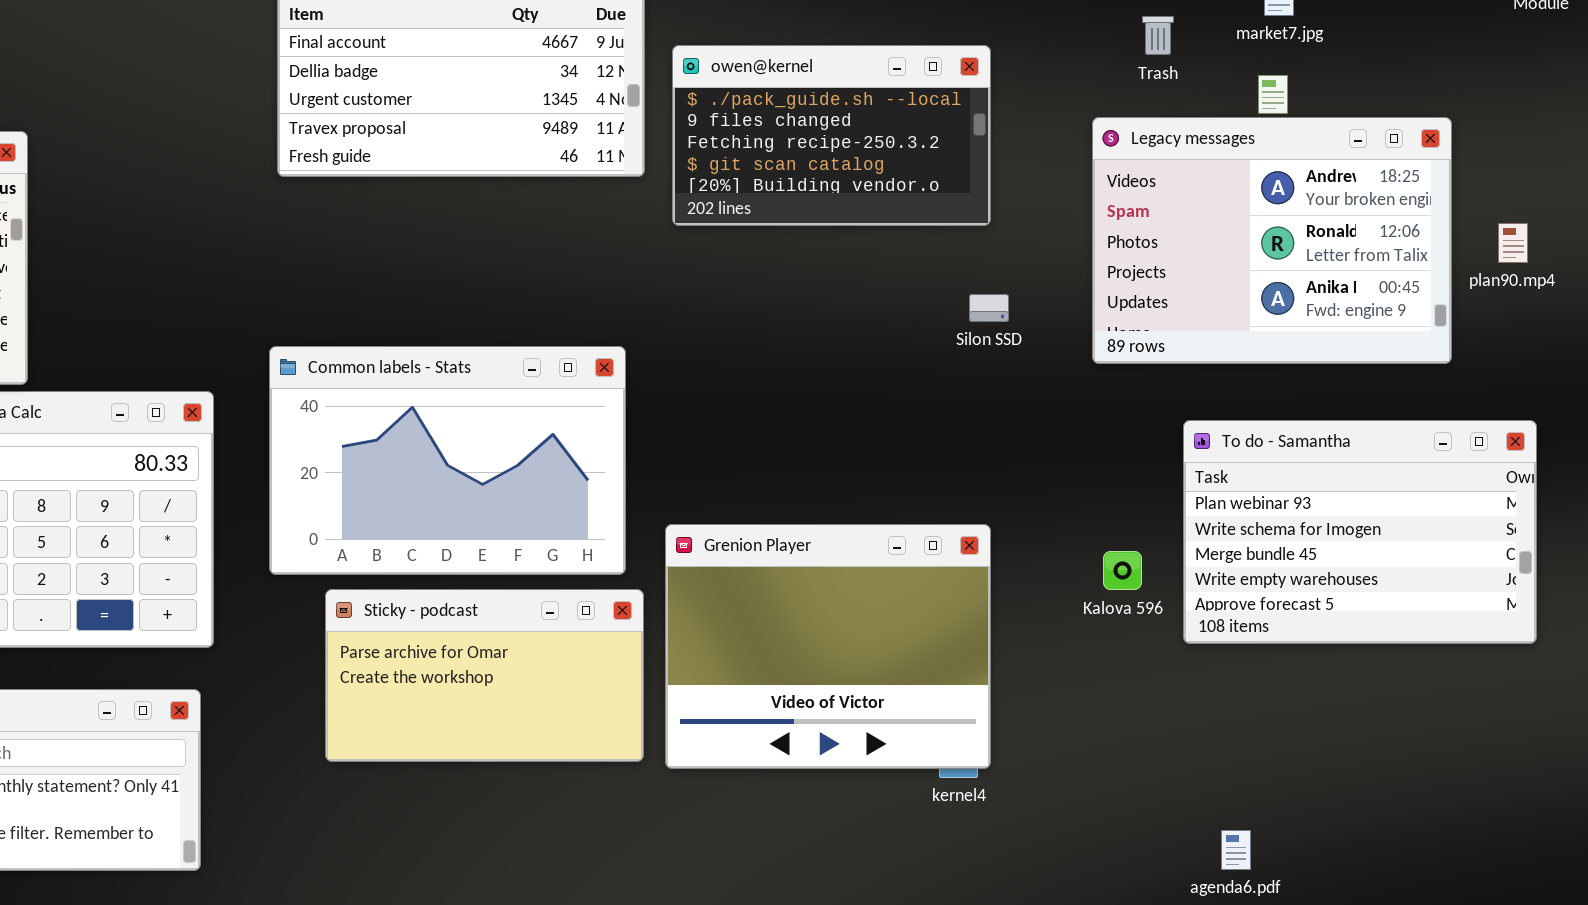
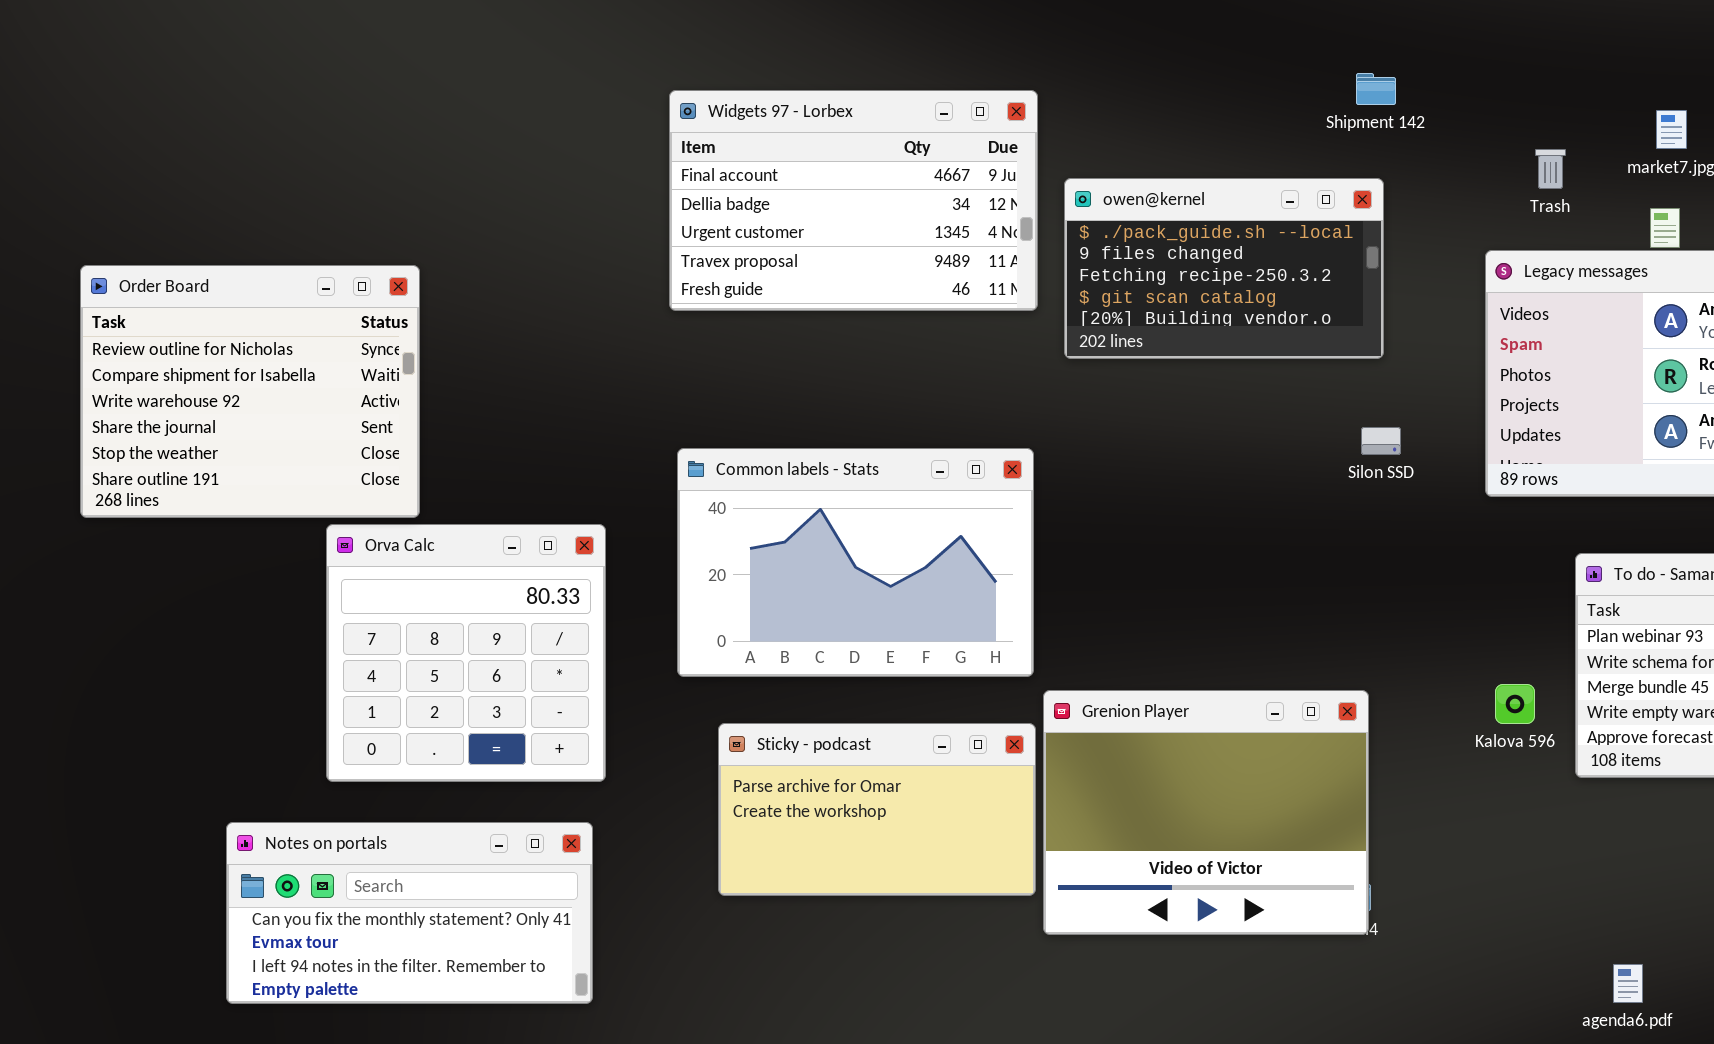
Common labels - Stats: [269,346,626,575] -> [677,448,1034,677], moved
Grenion Player: [665,524,991,769] -> [1043,690,1369,935], moved

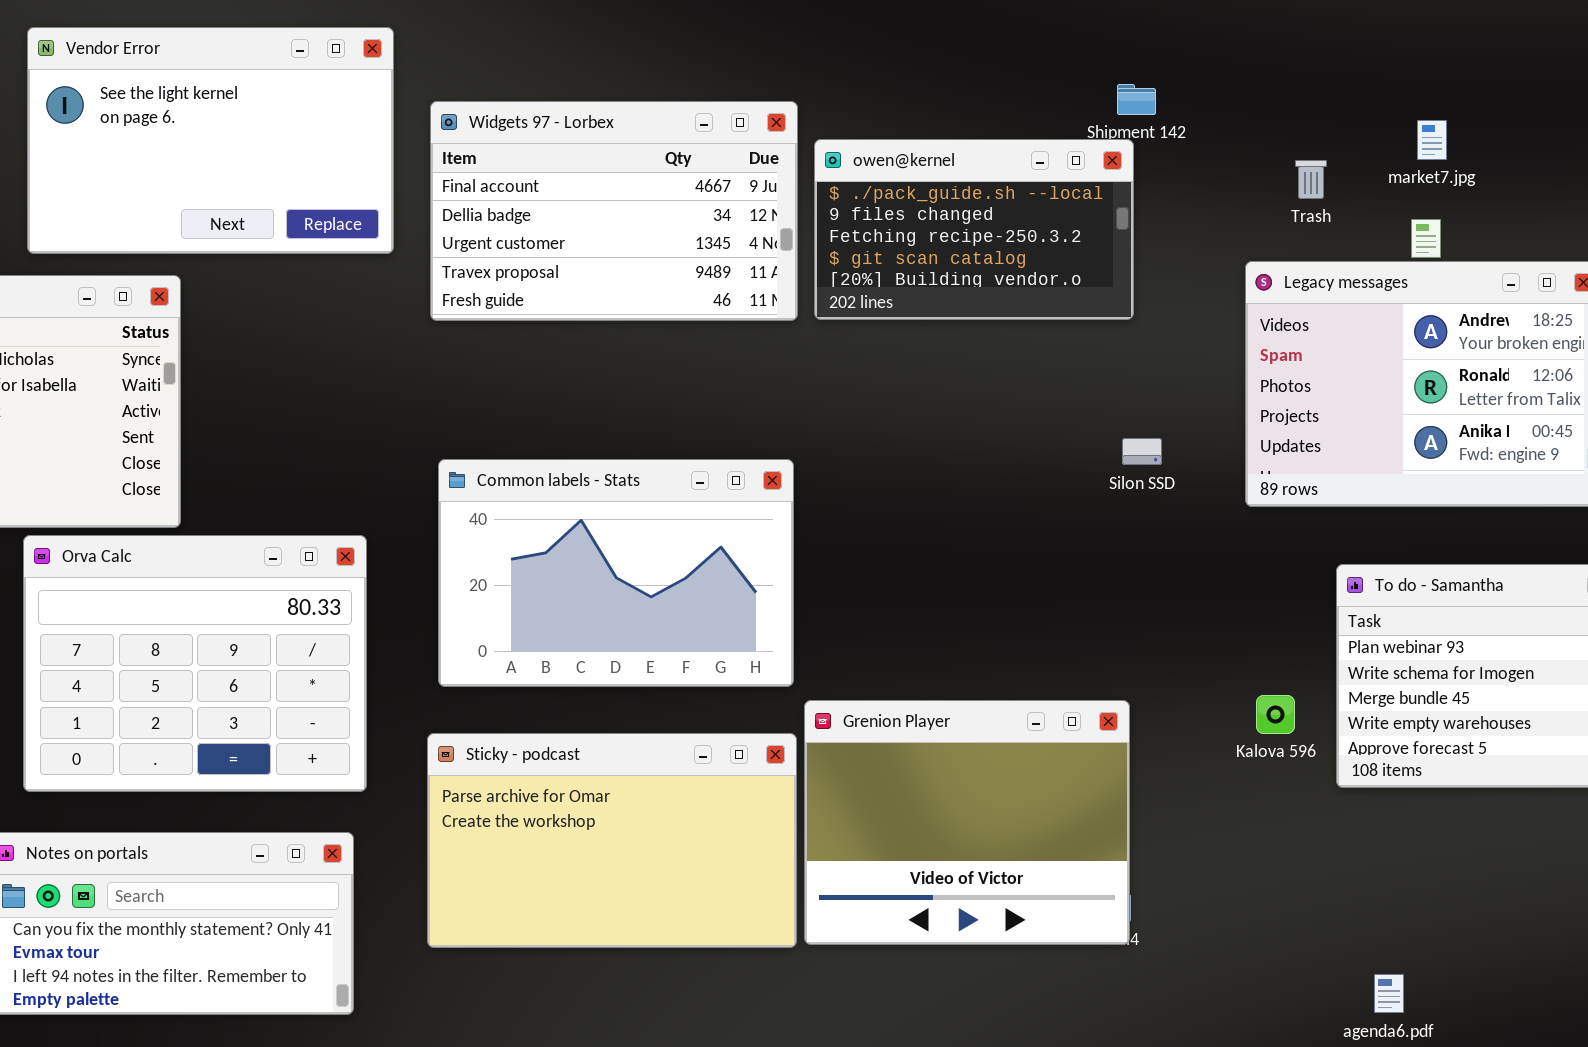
Vendor Error: none -> [27,27,394,254], opened
owen@kernel: [1064,178,1384,359] -> [814,139,1134,320], moved
Orva Calc: [326,524,606,782] -> [23,535,367,792], resized
Sticky - podcast: [718,723,1036,896] -> [427,733,797,948], resized

